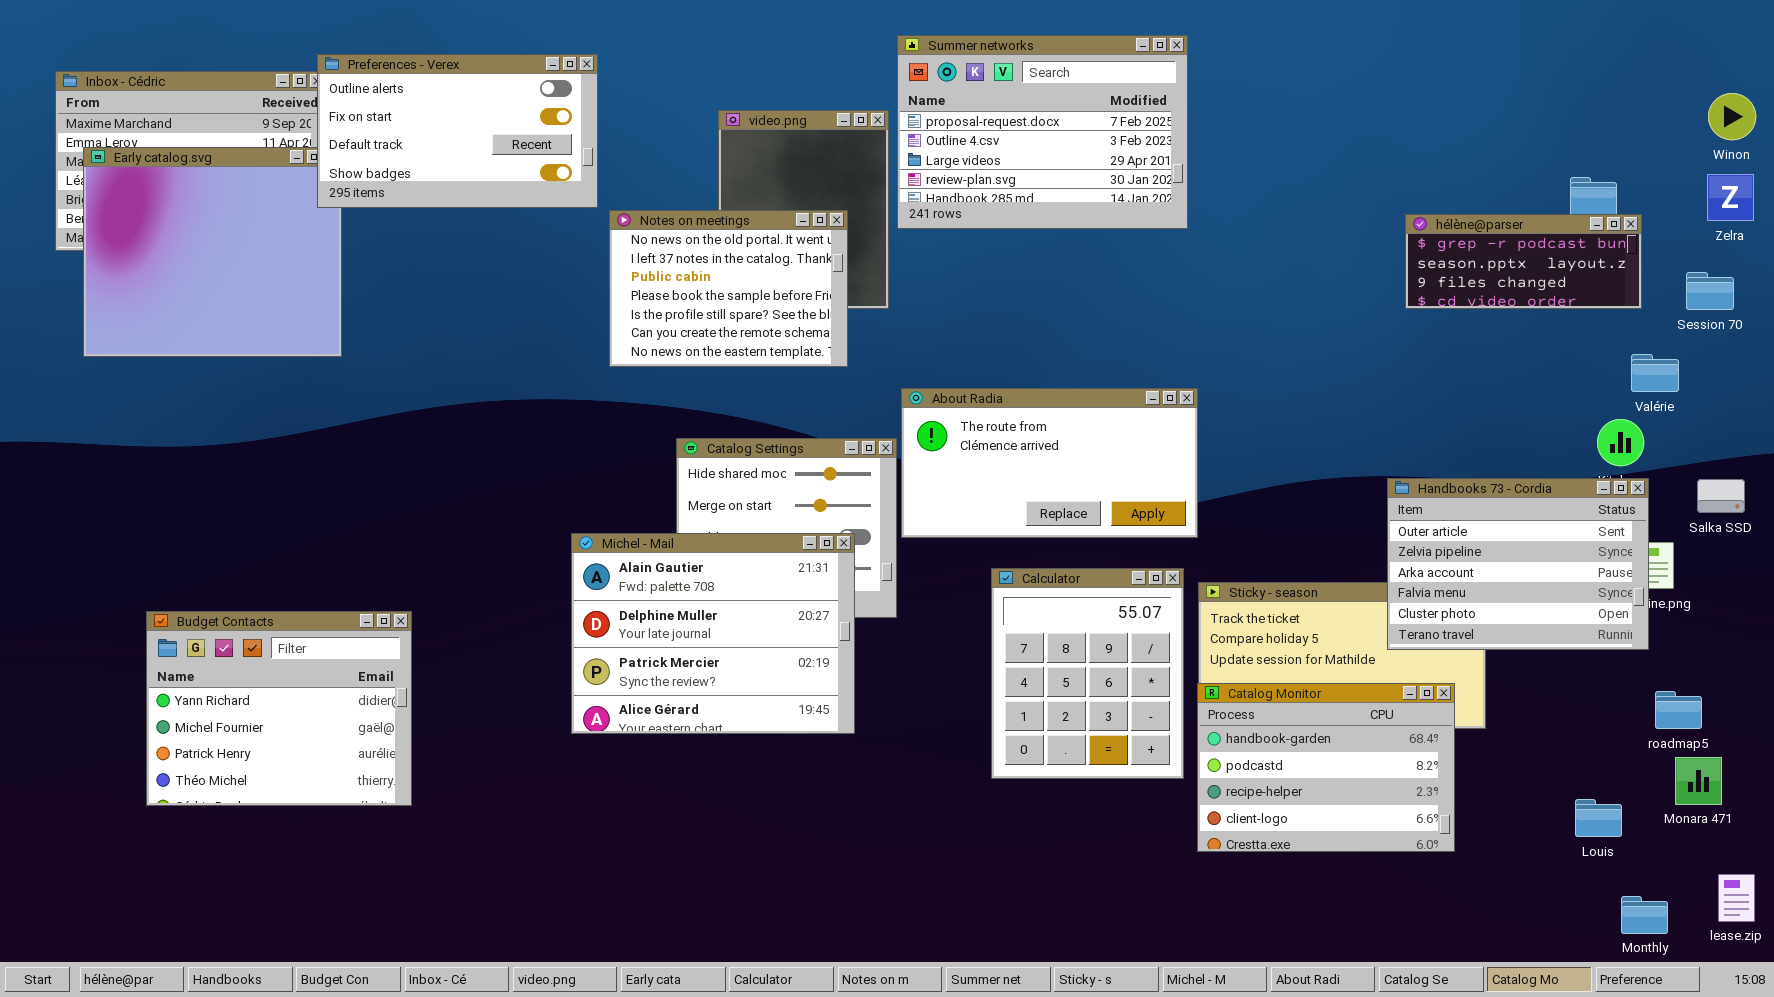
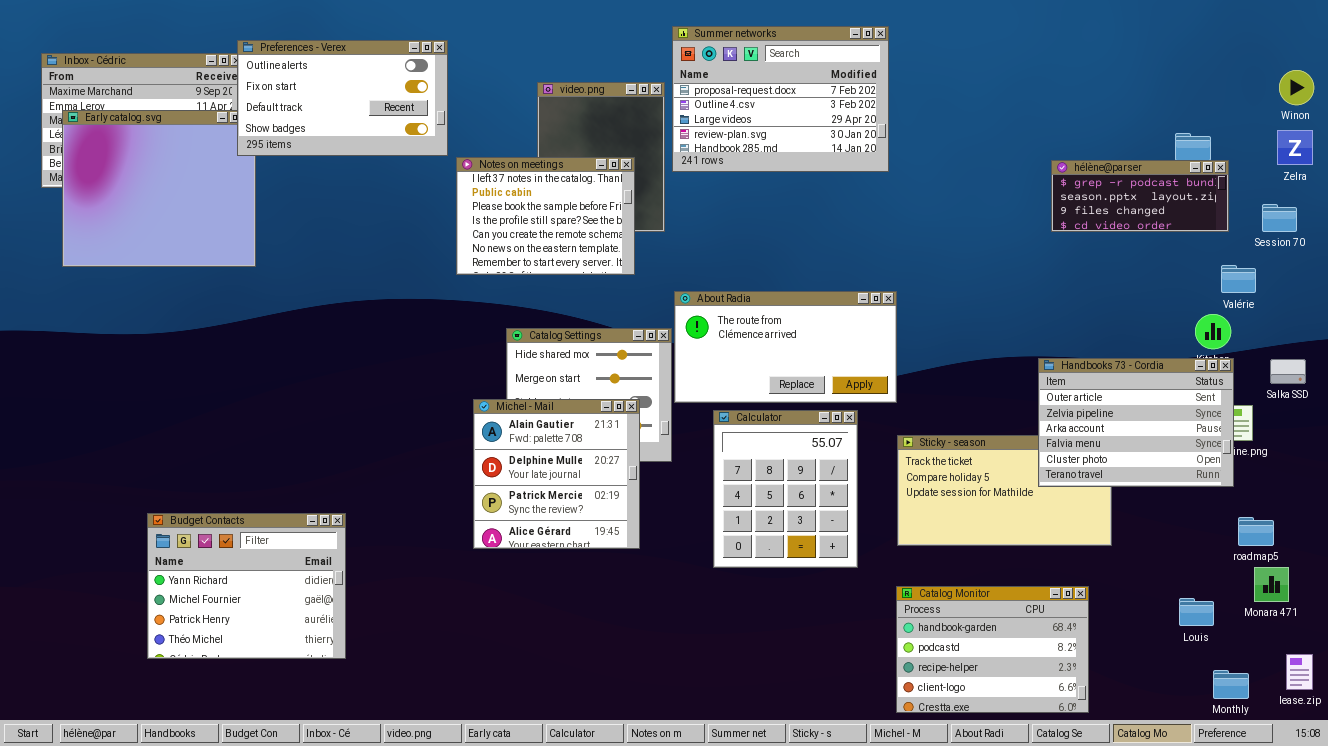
Notes on meetings: [609,210,848,367] -> [456,157,635,275], scrolled down 1 row
Michel - Mail: [571,533,855,734] -> [473,399,640,549], resized
Calculator: [991,568,1184,779] -> [713,410,858,568], moved
Budget Contacts: [146,611,412,806] -> [147,513,346,659], moved
Catalog Monitor: [1197,683,1455,852] -> [896,586,1089,713], moved

